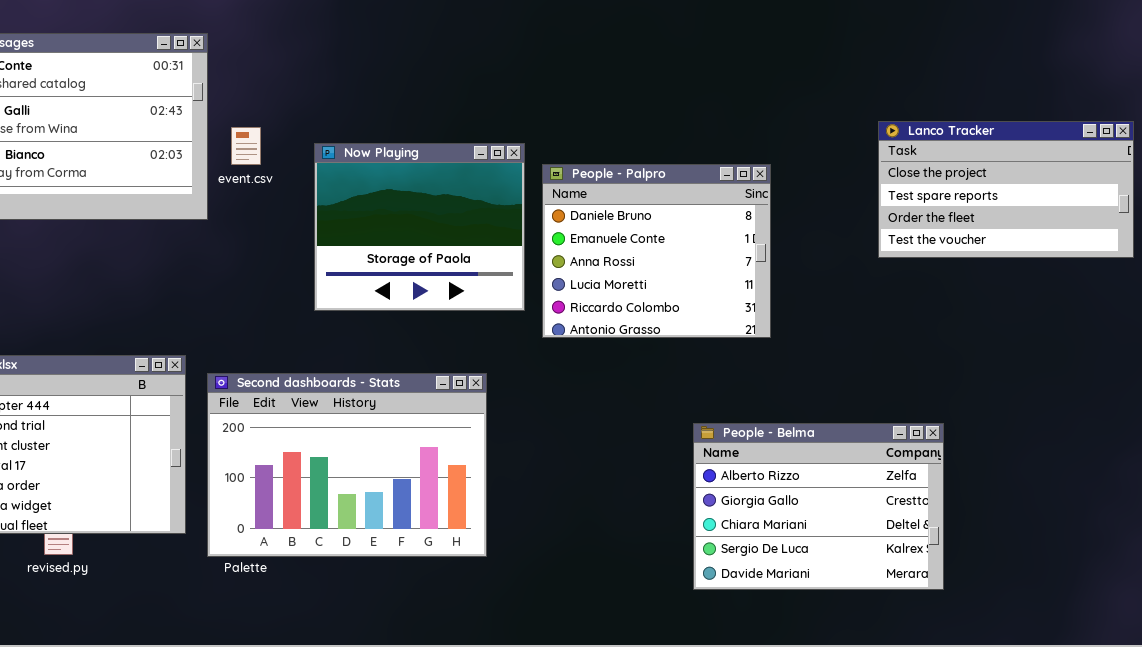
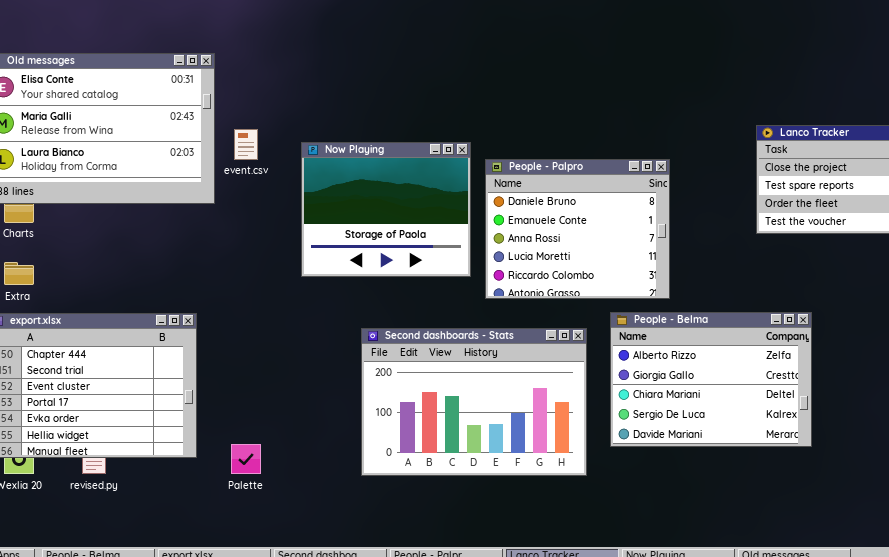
Second dashboards - Stats: [207,373,487,557] -> [361,328,587,476], moved
People - Belma: [693,423,944,590] -> [610,312,812,447], moved

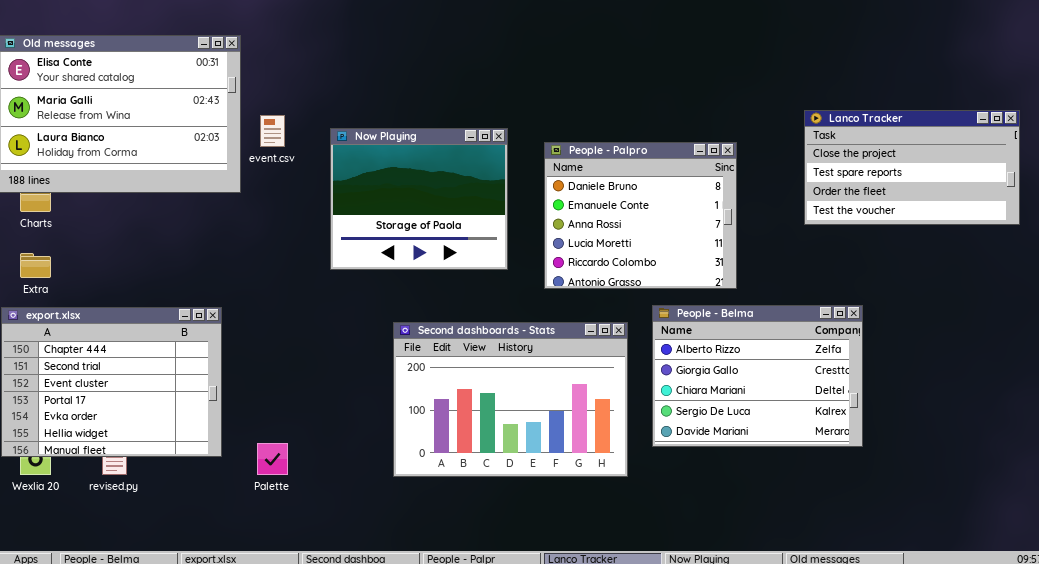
People - Palpro: [485,159,670,299] -> [544,142,737,289], moved

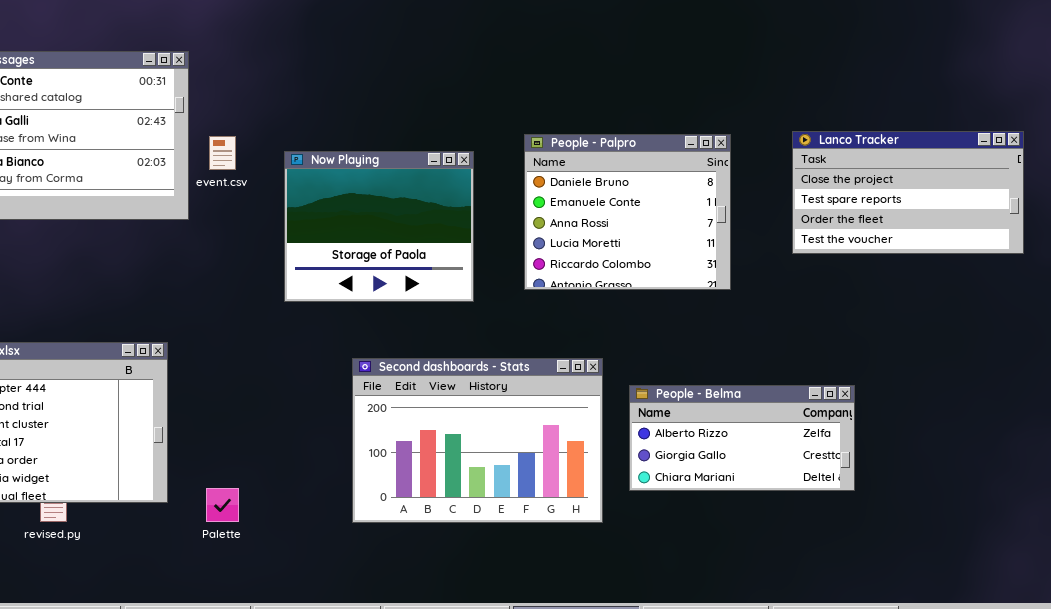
People - Palpro: [544,142,737,289] -> [524,134,731,290], moved
People - Belma: [652,305,863,447] -> [629,385,855,491], resized

